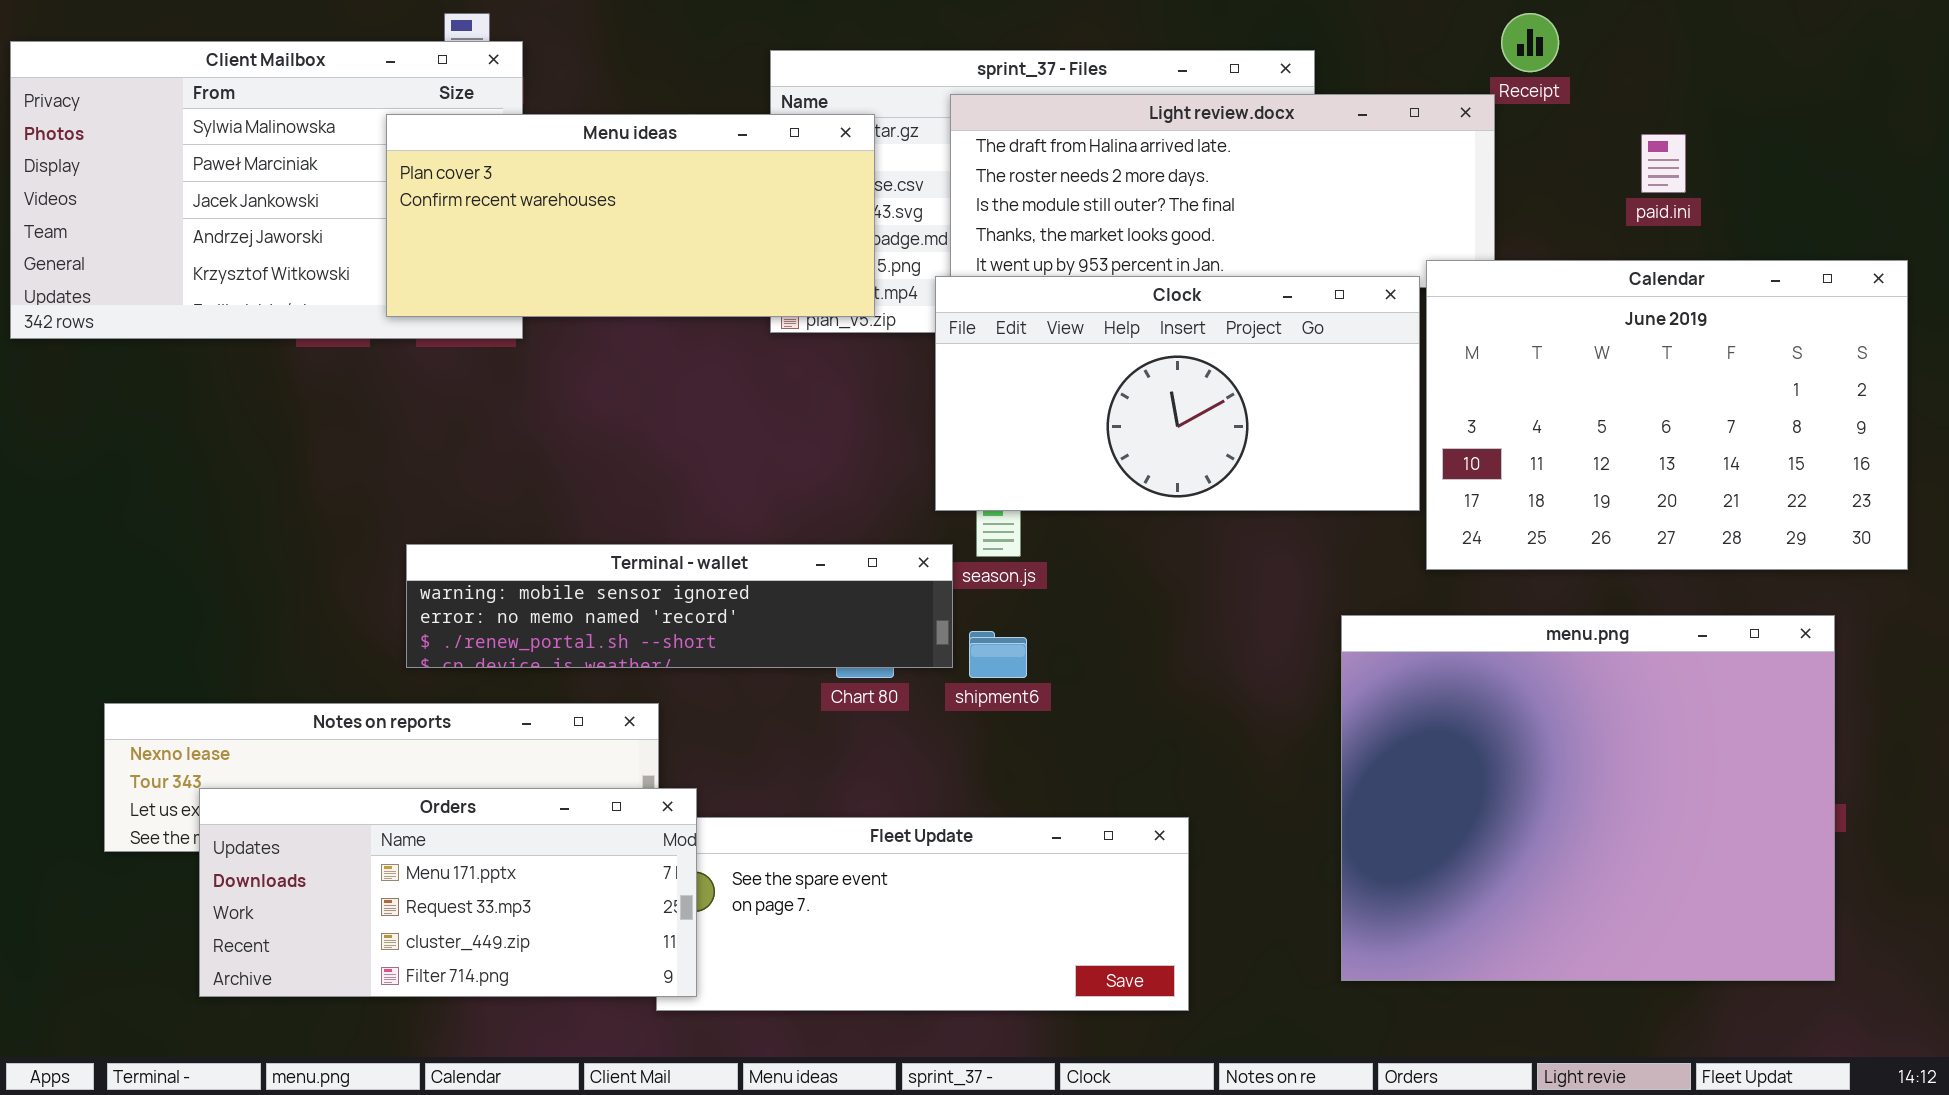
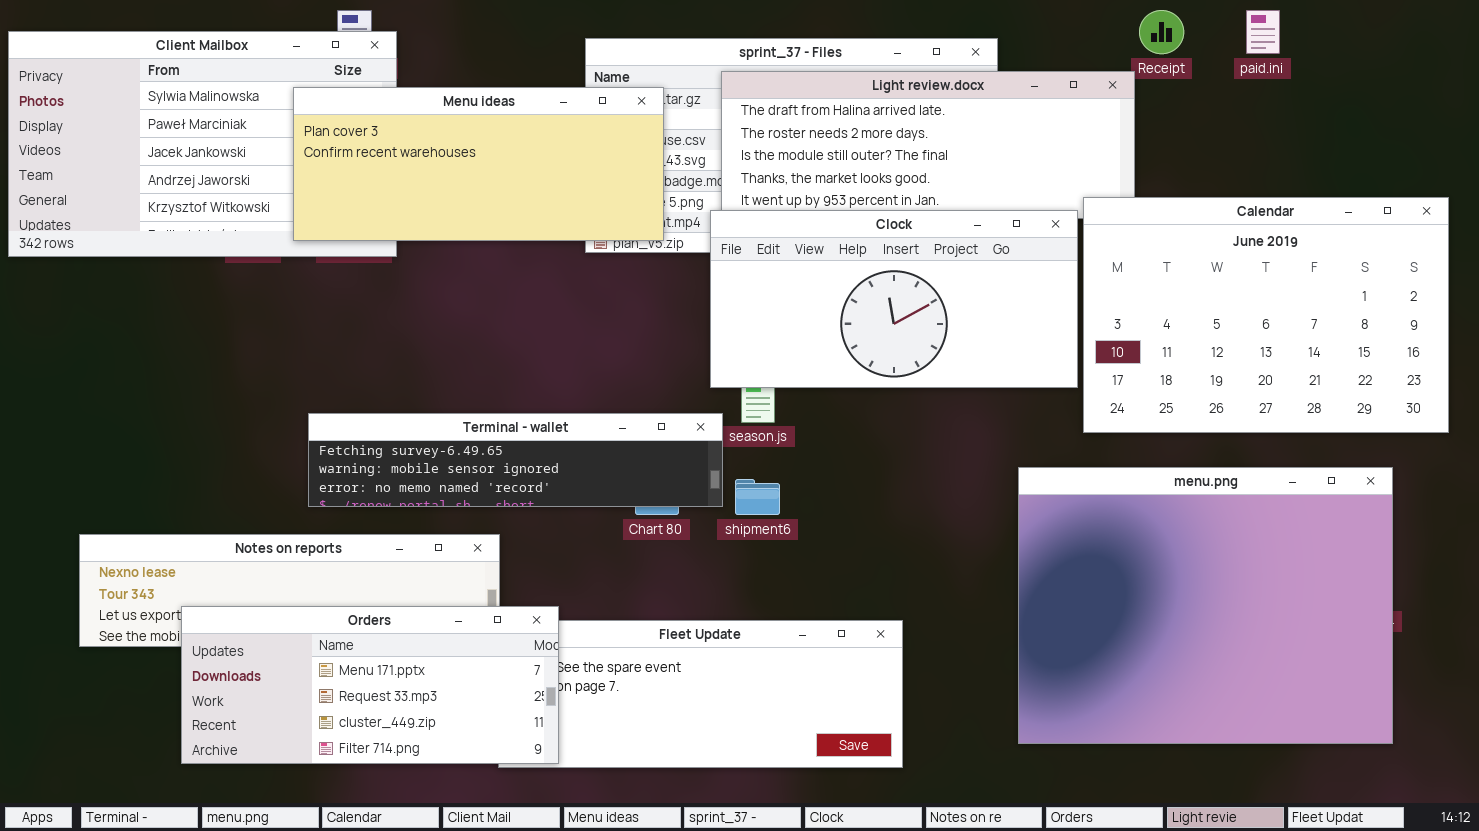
paid.ini: [1641,134,1686,193] -> [1246,10,1280,54], moved
Terminal - wallet: [406,544,953,668] -> [308,413,723,507], scrolled up 1 row
Orders: [199,788,697,997] -> [181,606,559,764], moved

